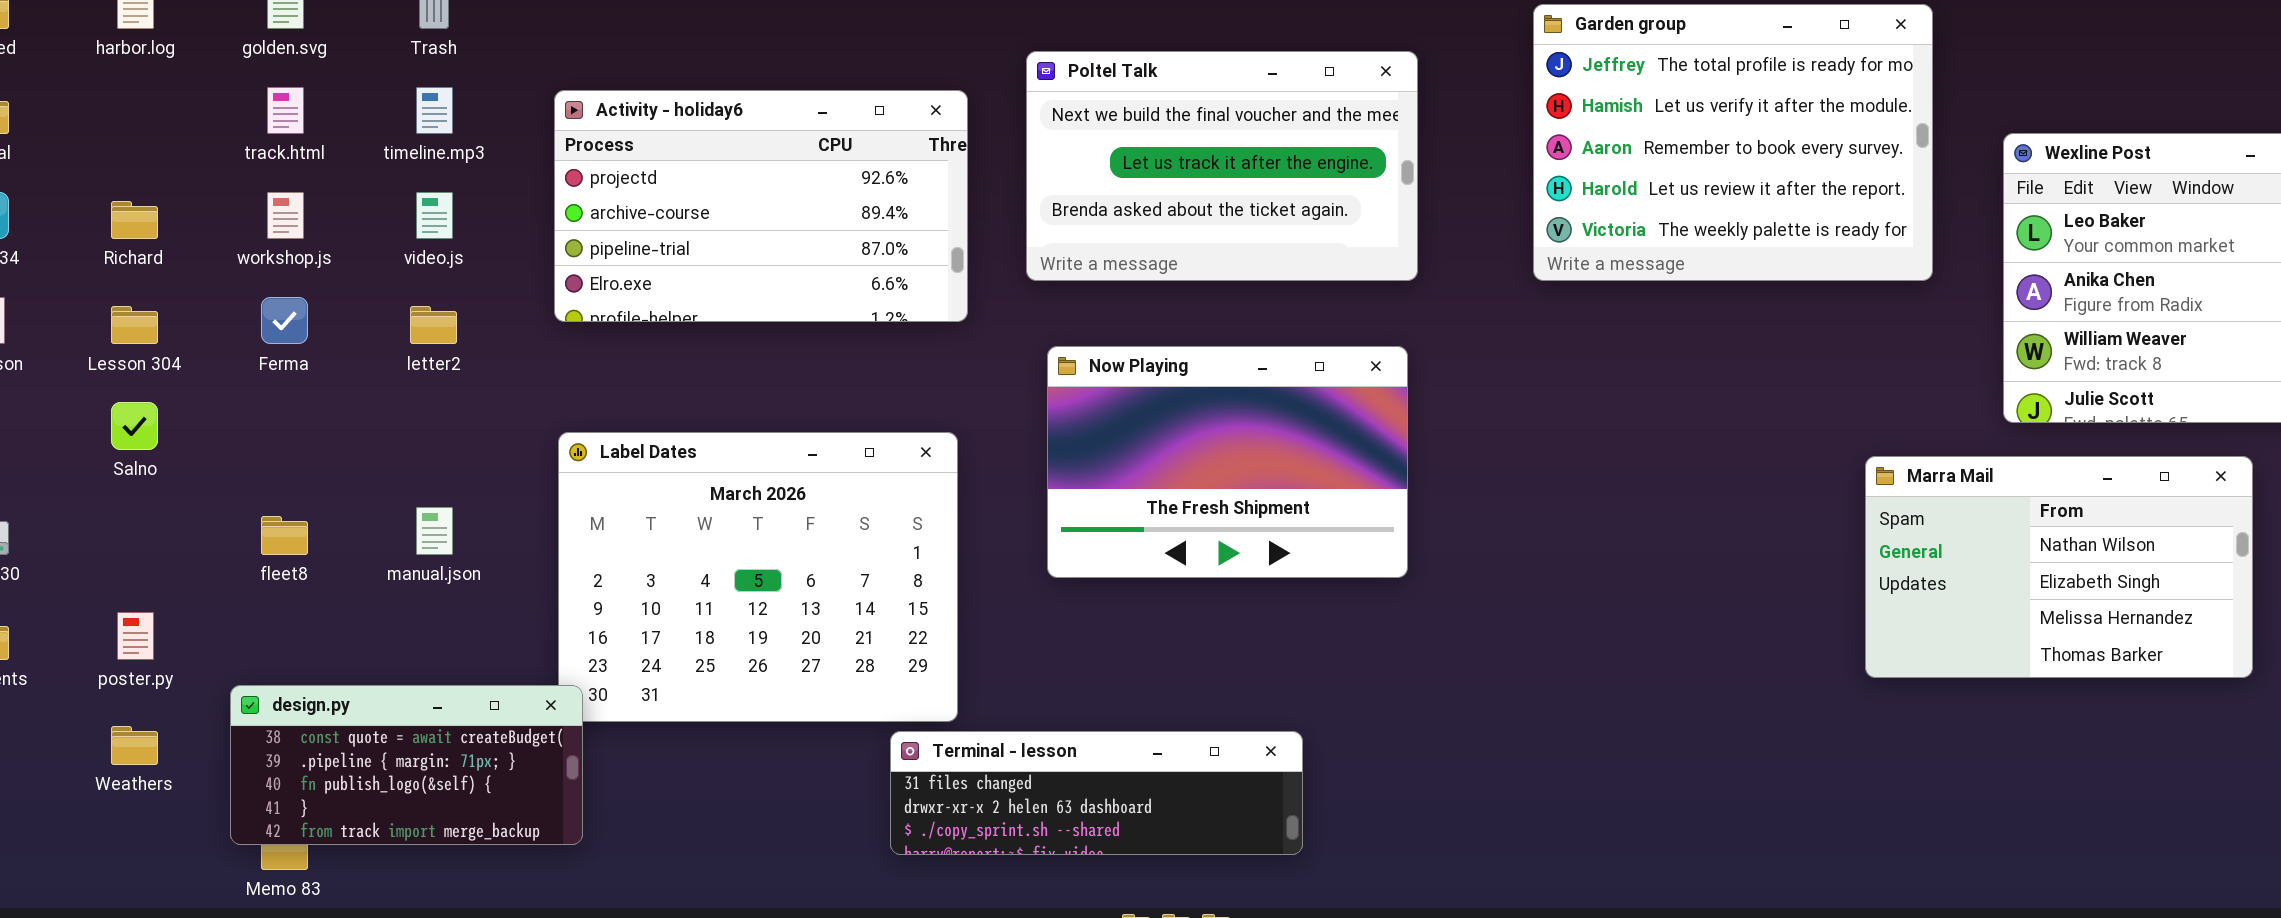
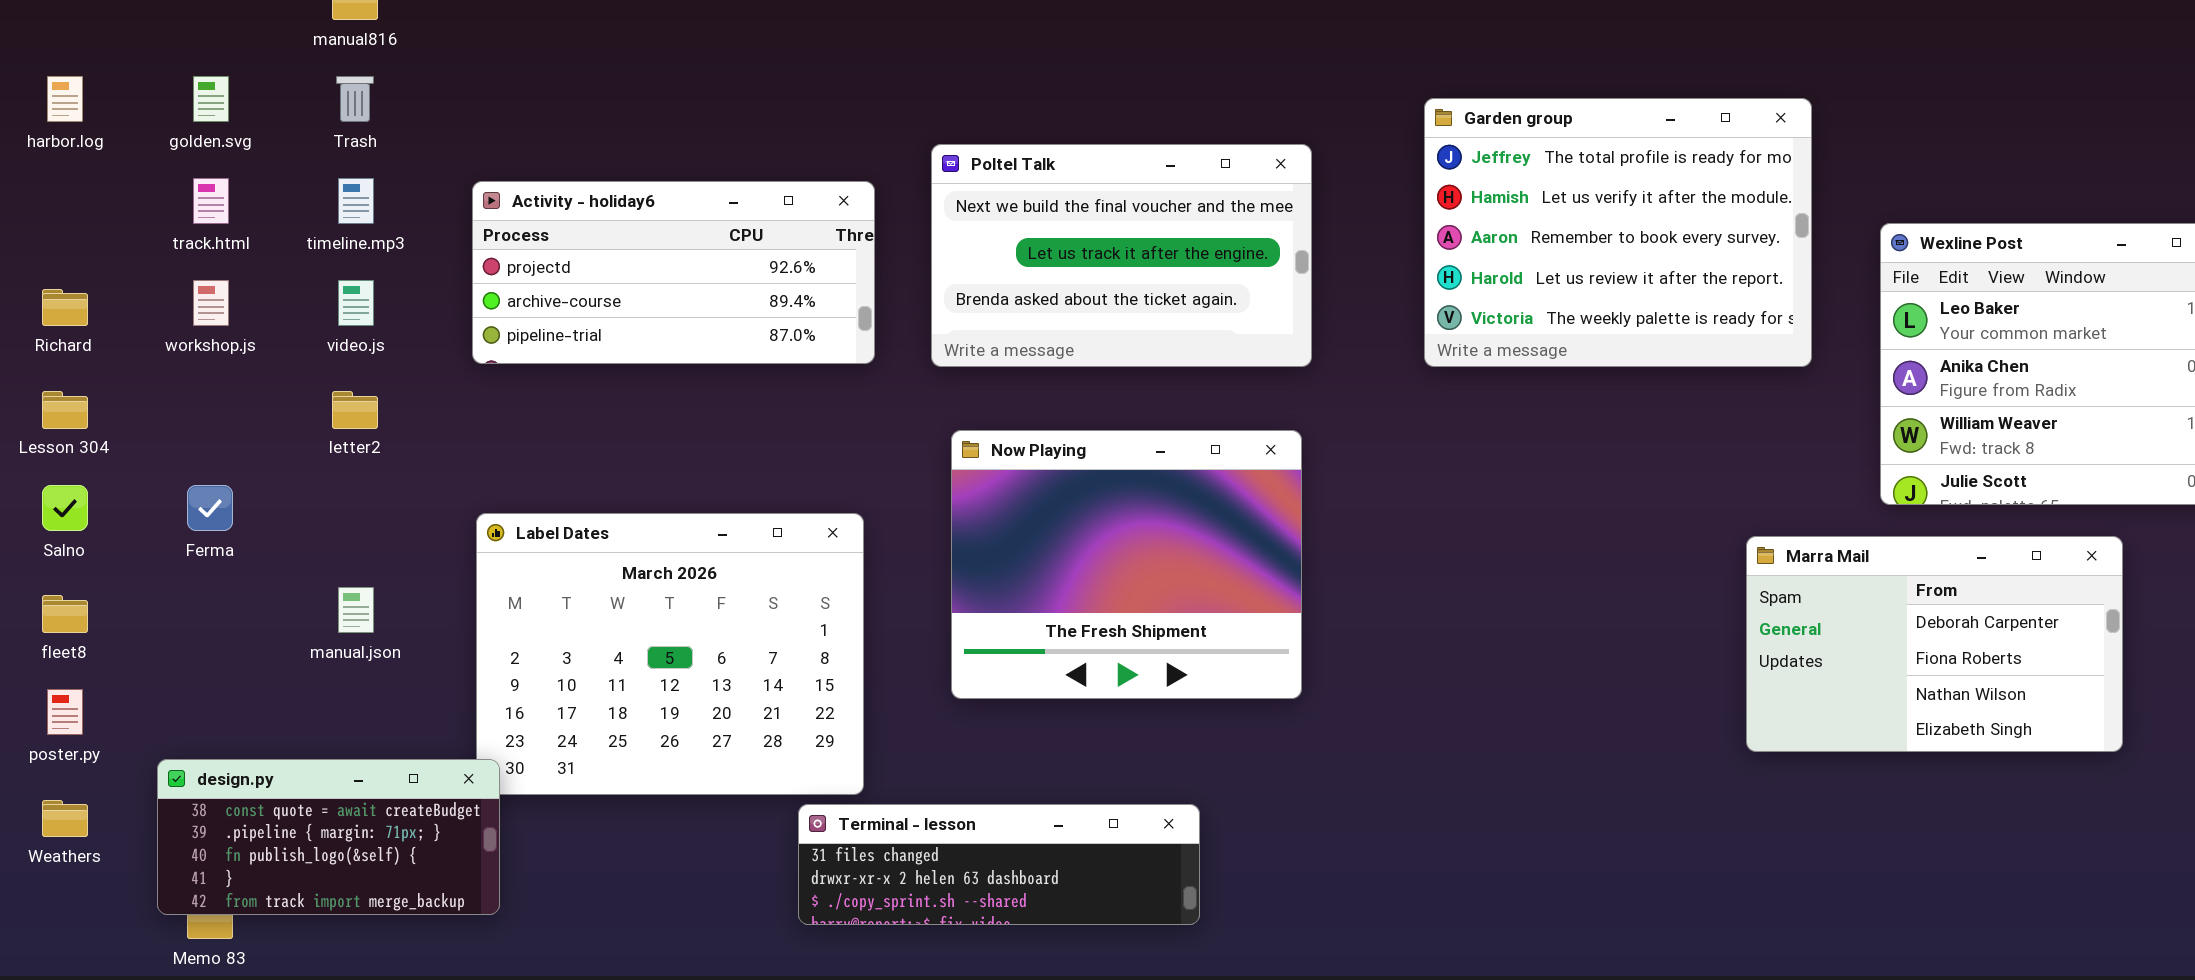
Activity - holiday6: [554,90,968,322] -> [472,181,875,364], resized
Ferma: [261,297,308,344] -> [187,485,233,531], moved
Now Playing: [1047,346,1408,578] -> [951,430,1302,699], resized
Marra Mail: [1865,456,2253,678] -> [1746,536,2123,752], scrolled up 2 rows
fleet8: [261,516,308,555] -> [42,595,88,633], moved

